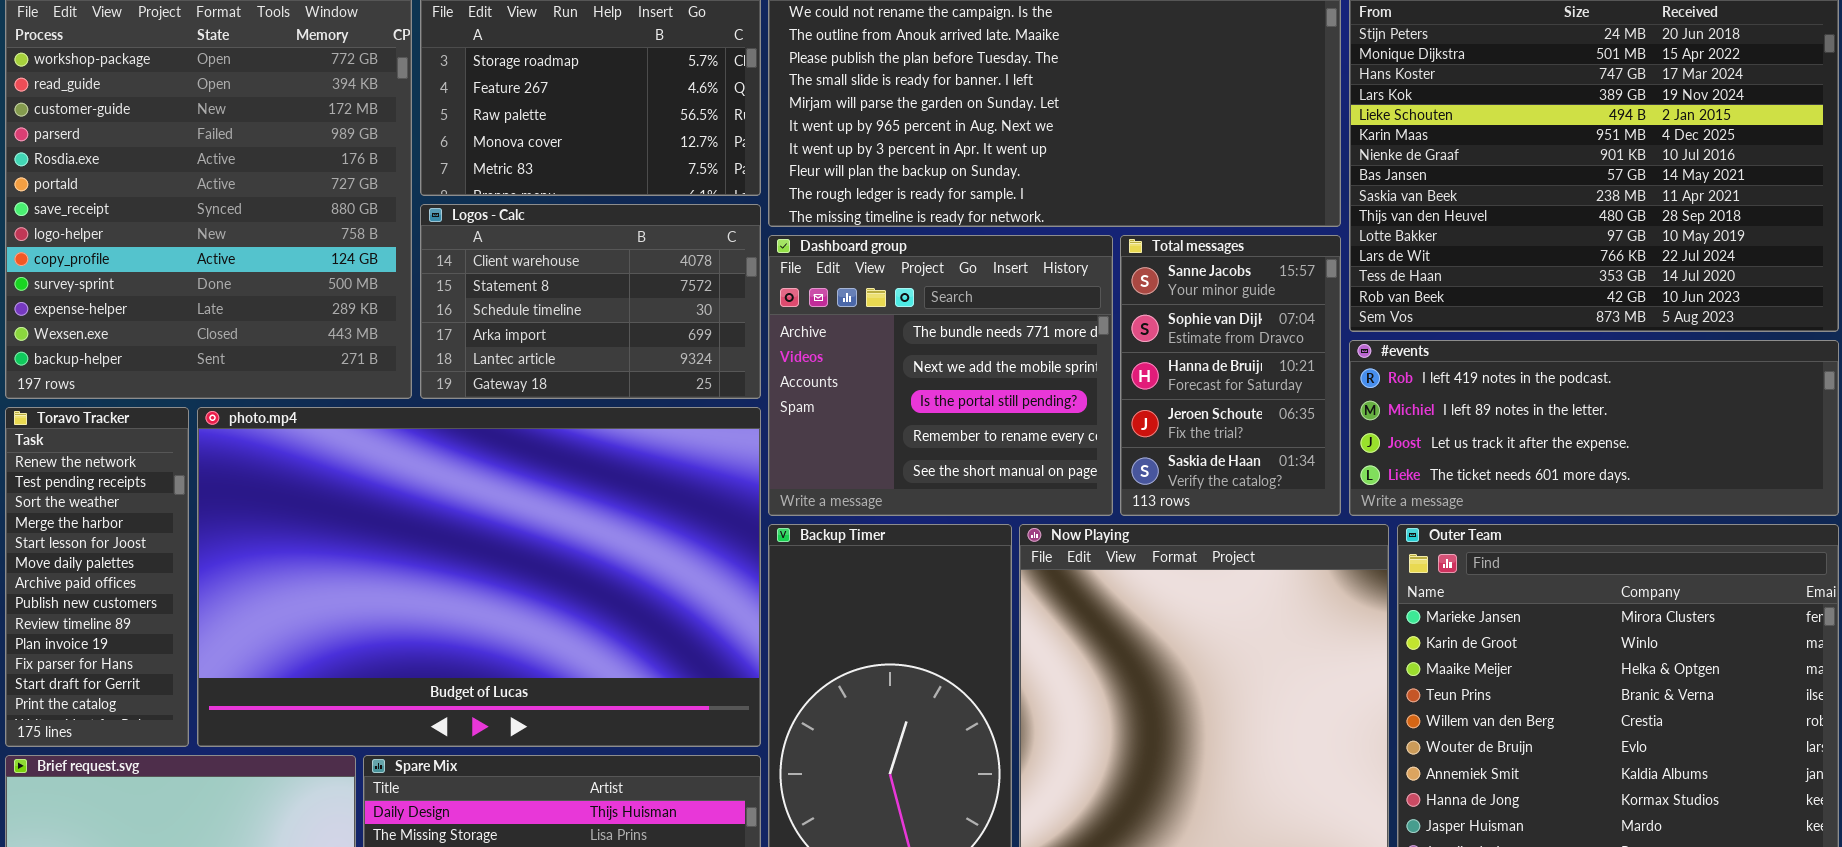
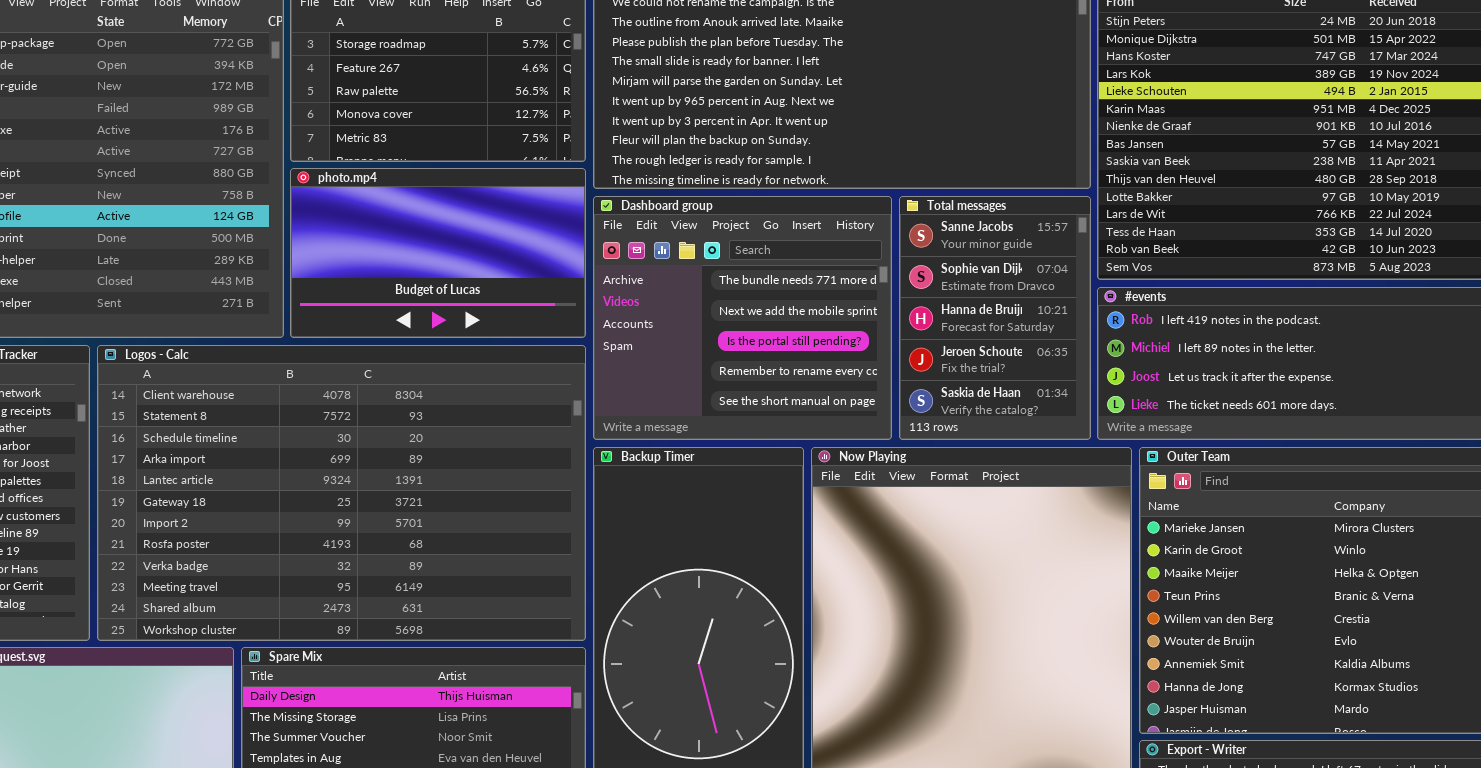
Logos - Calc: [420,204,761,399] -> [97,345,586,641], moved, resized
photo.mp4: [197,407,761,747] -> [290,168,586,338], moved, resized

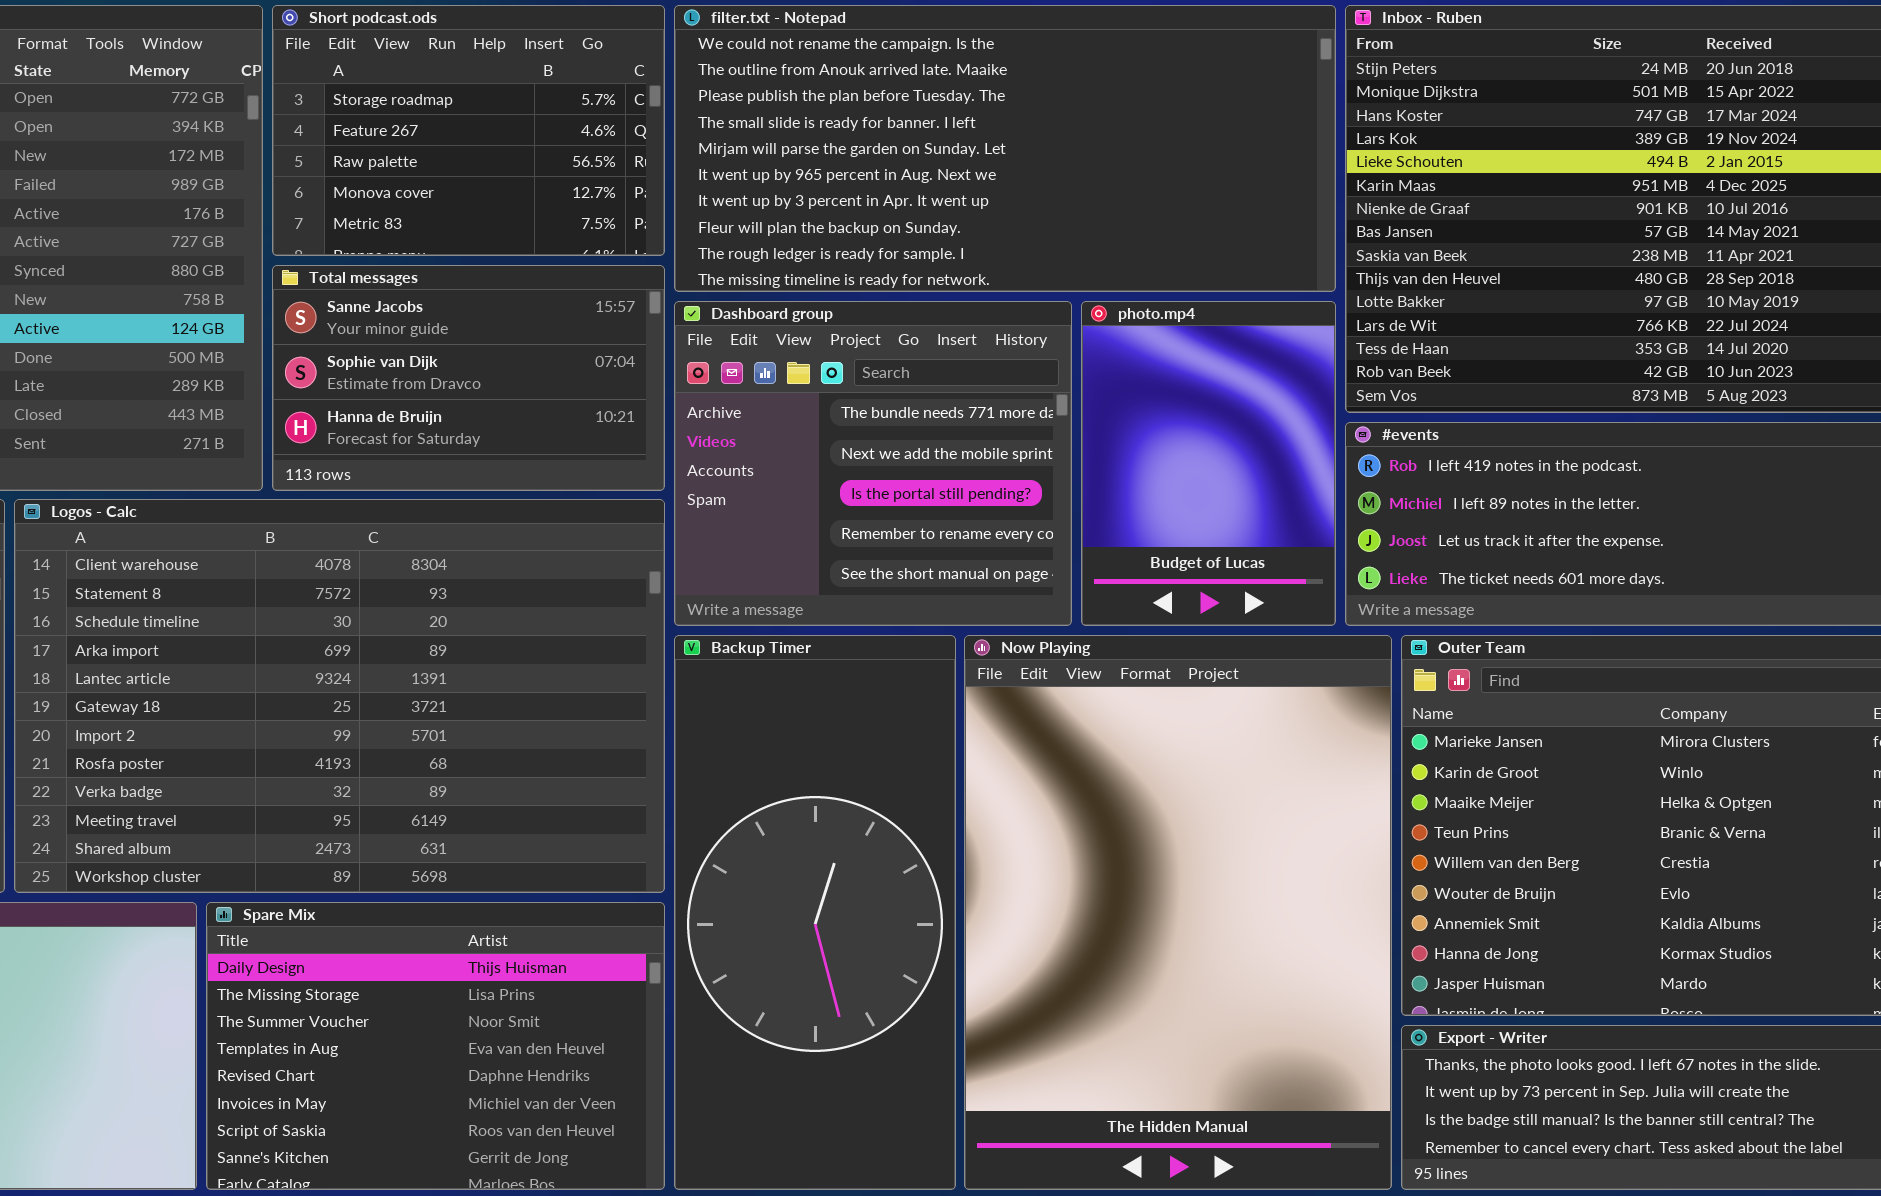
photo.mp4: [290,168,586,338] -> [1081,301,1336,626], moved, resized
Total messages: [899,196,1091,440] -> [272,265,665,491], moved, resized

